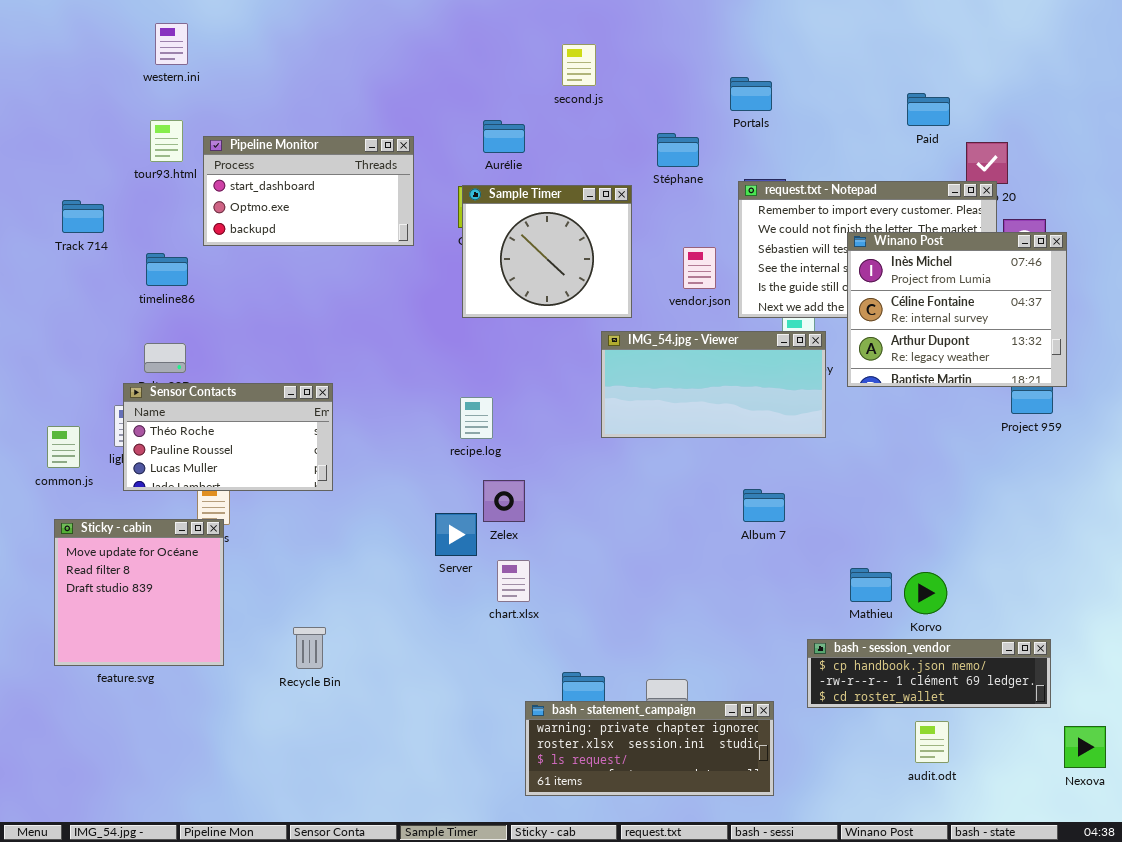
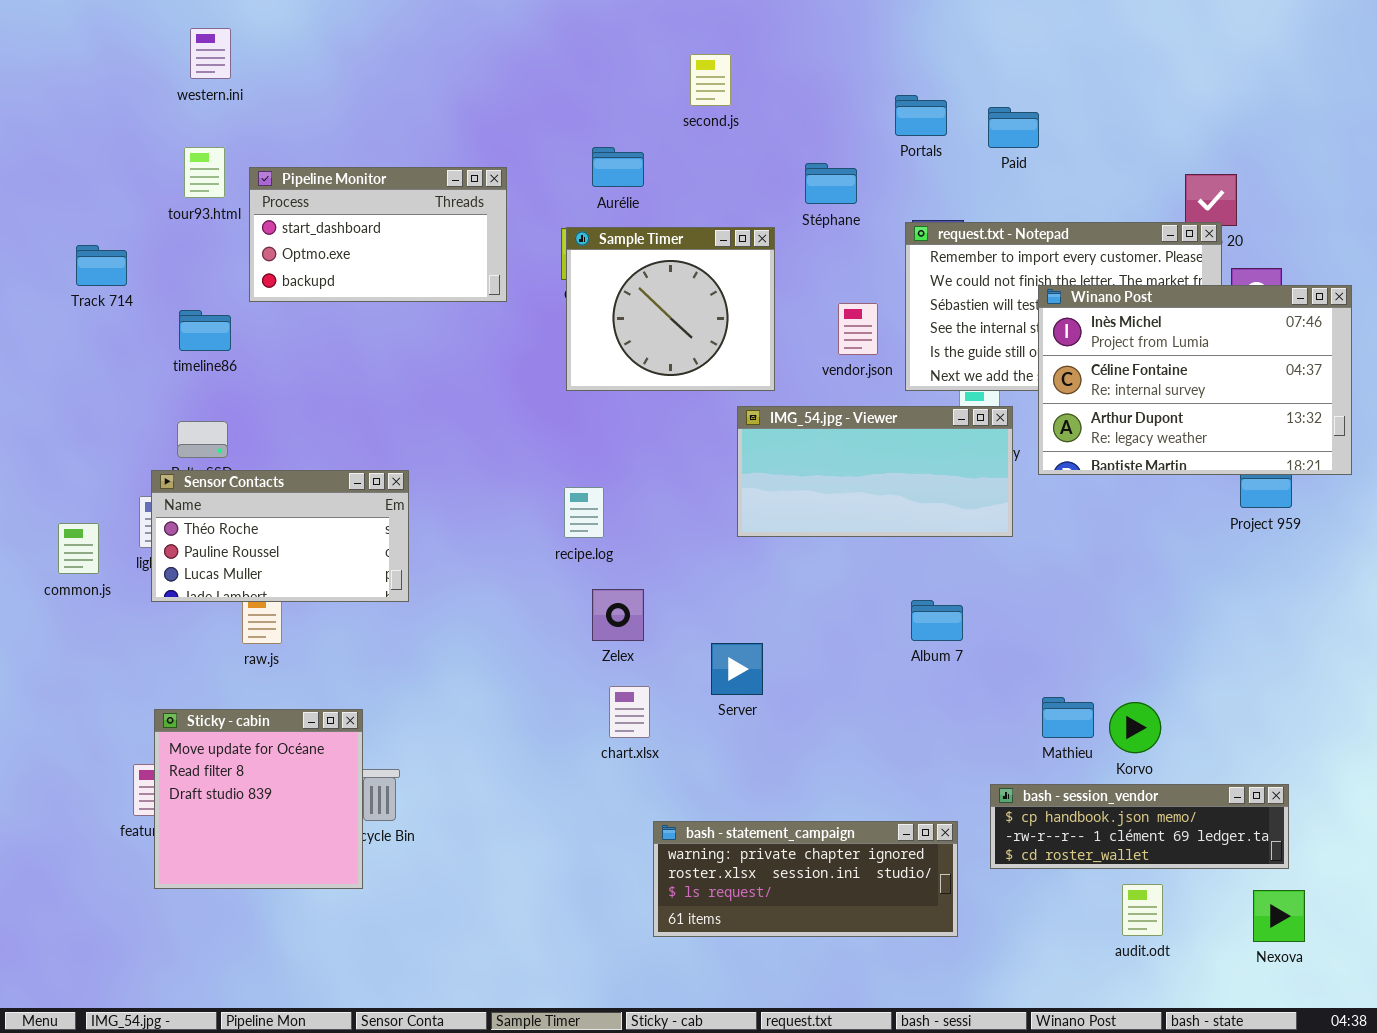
Paid: [907,93,950,126] -> [988,107,1039,148], moved
Winano Post: [847,232,1067,387] -> [1038,285,1352,475], resized
Server: [435,513,477,556] -> [711,643,763,695], moved
Sticky - cabin: [54,519,224,666] -> [154,709,363,889], moved
bash - statement_campaign: [525,701,774,796] -> [653,821,958,937], moved
Nexova: [1064,726,1106,768] -> [1253,890,1305,942], moved

